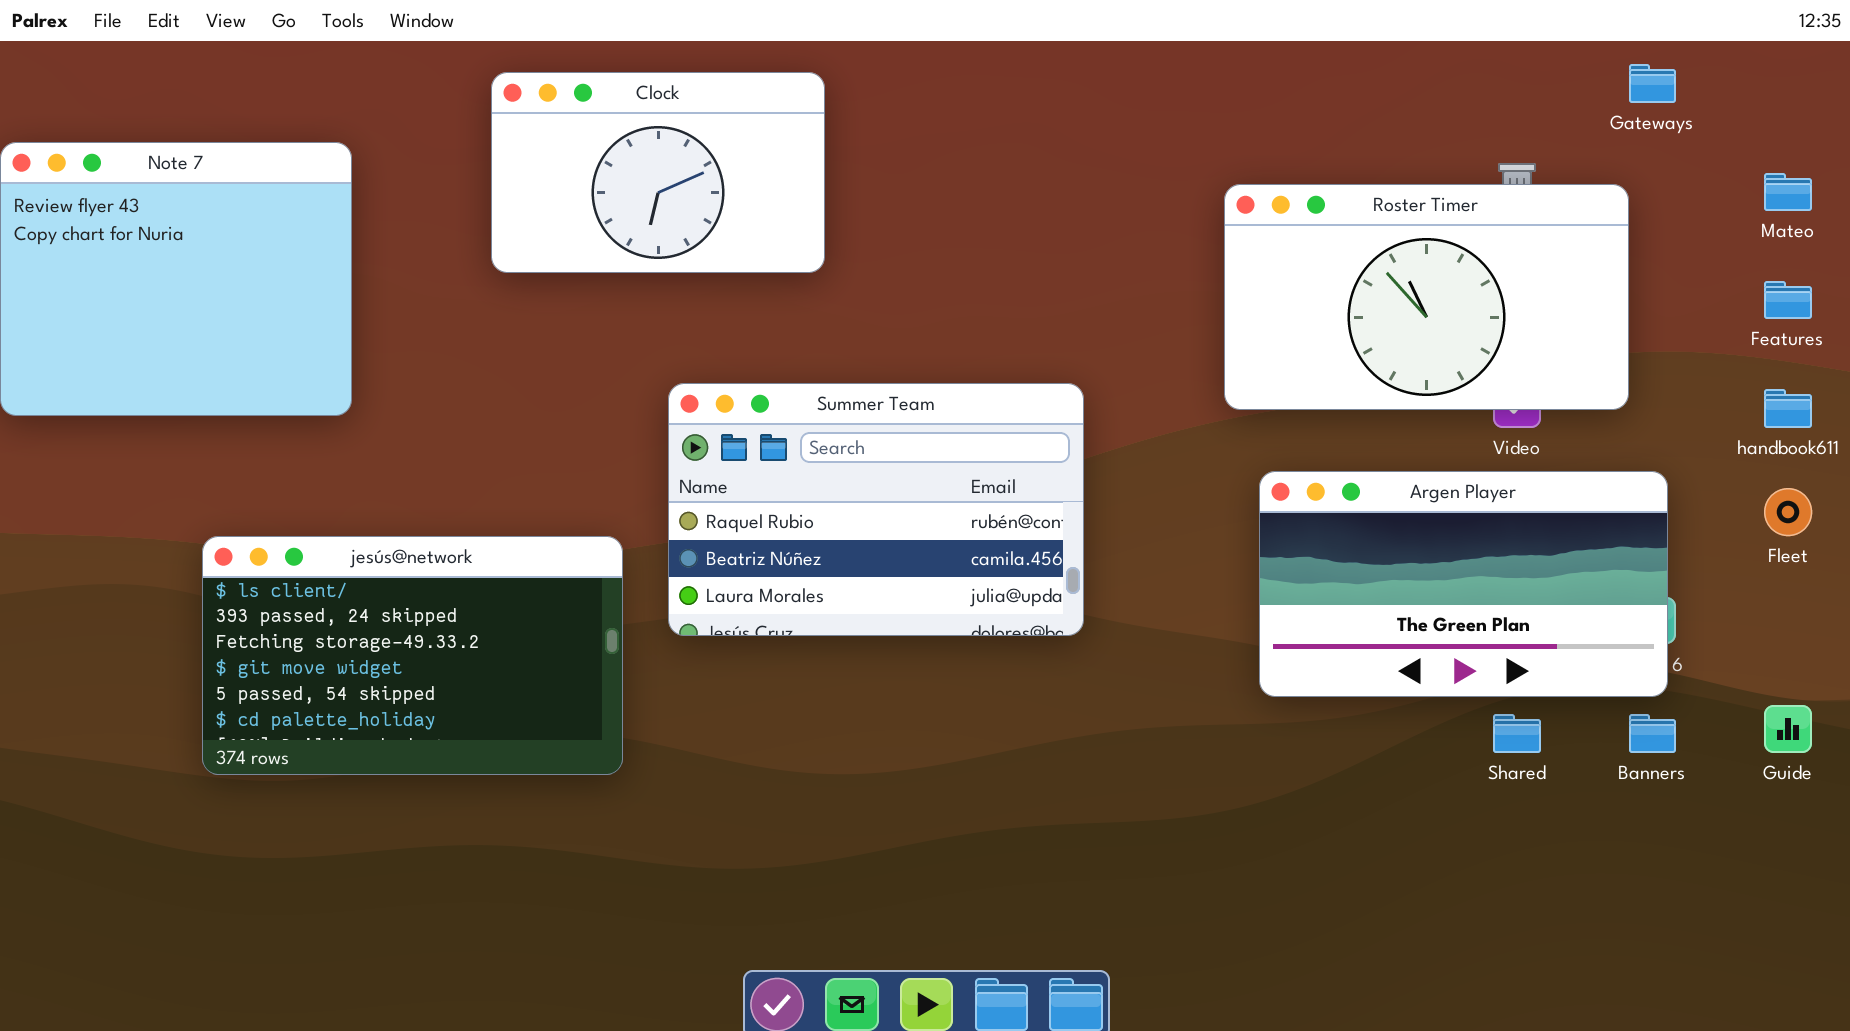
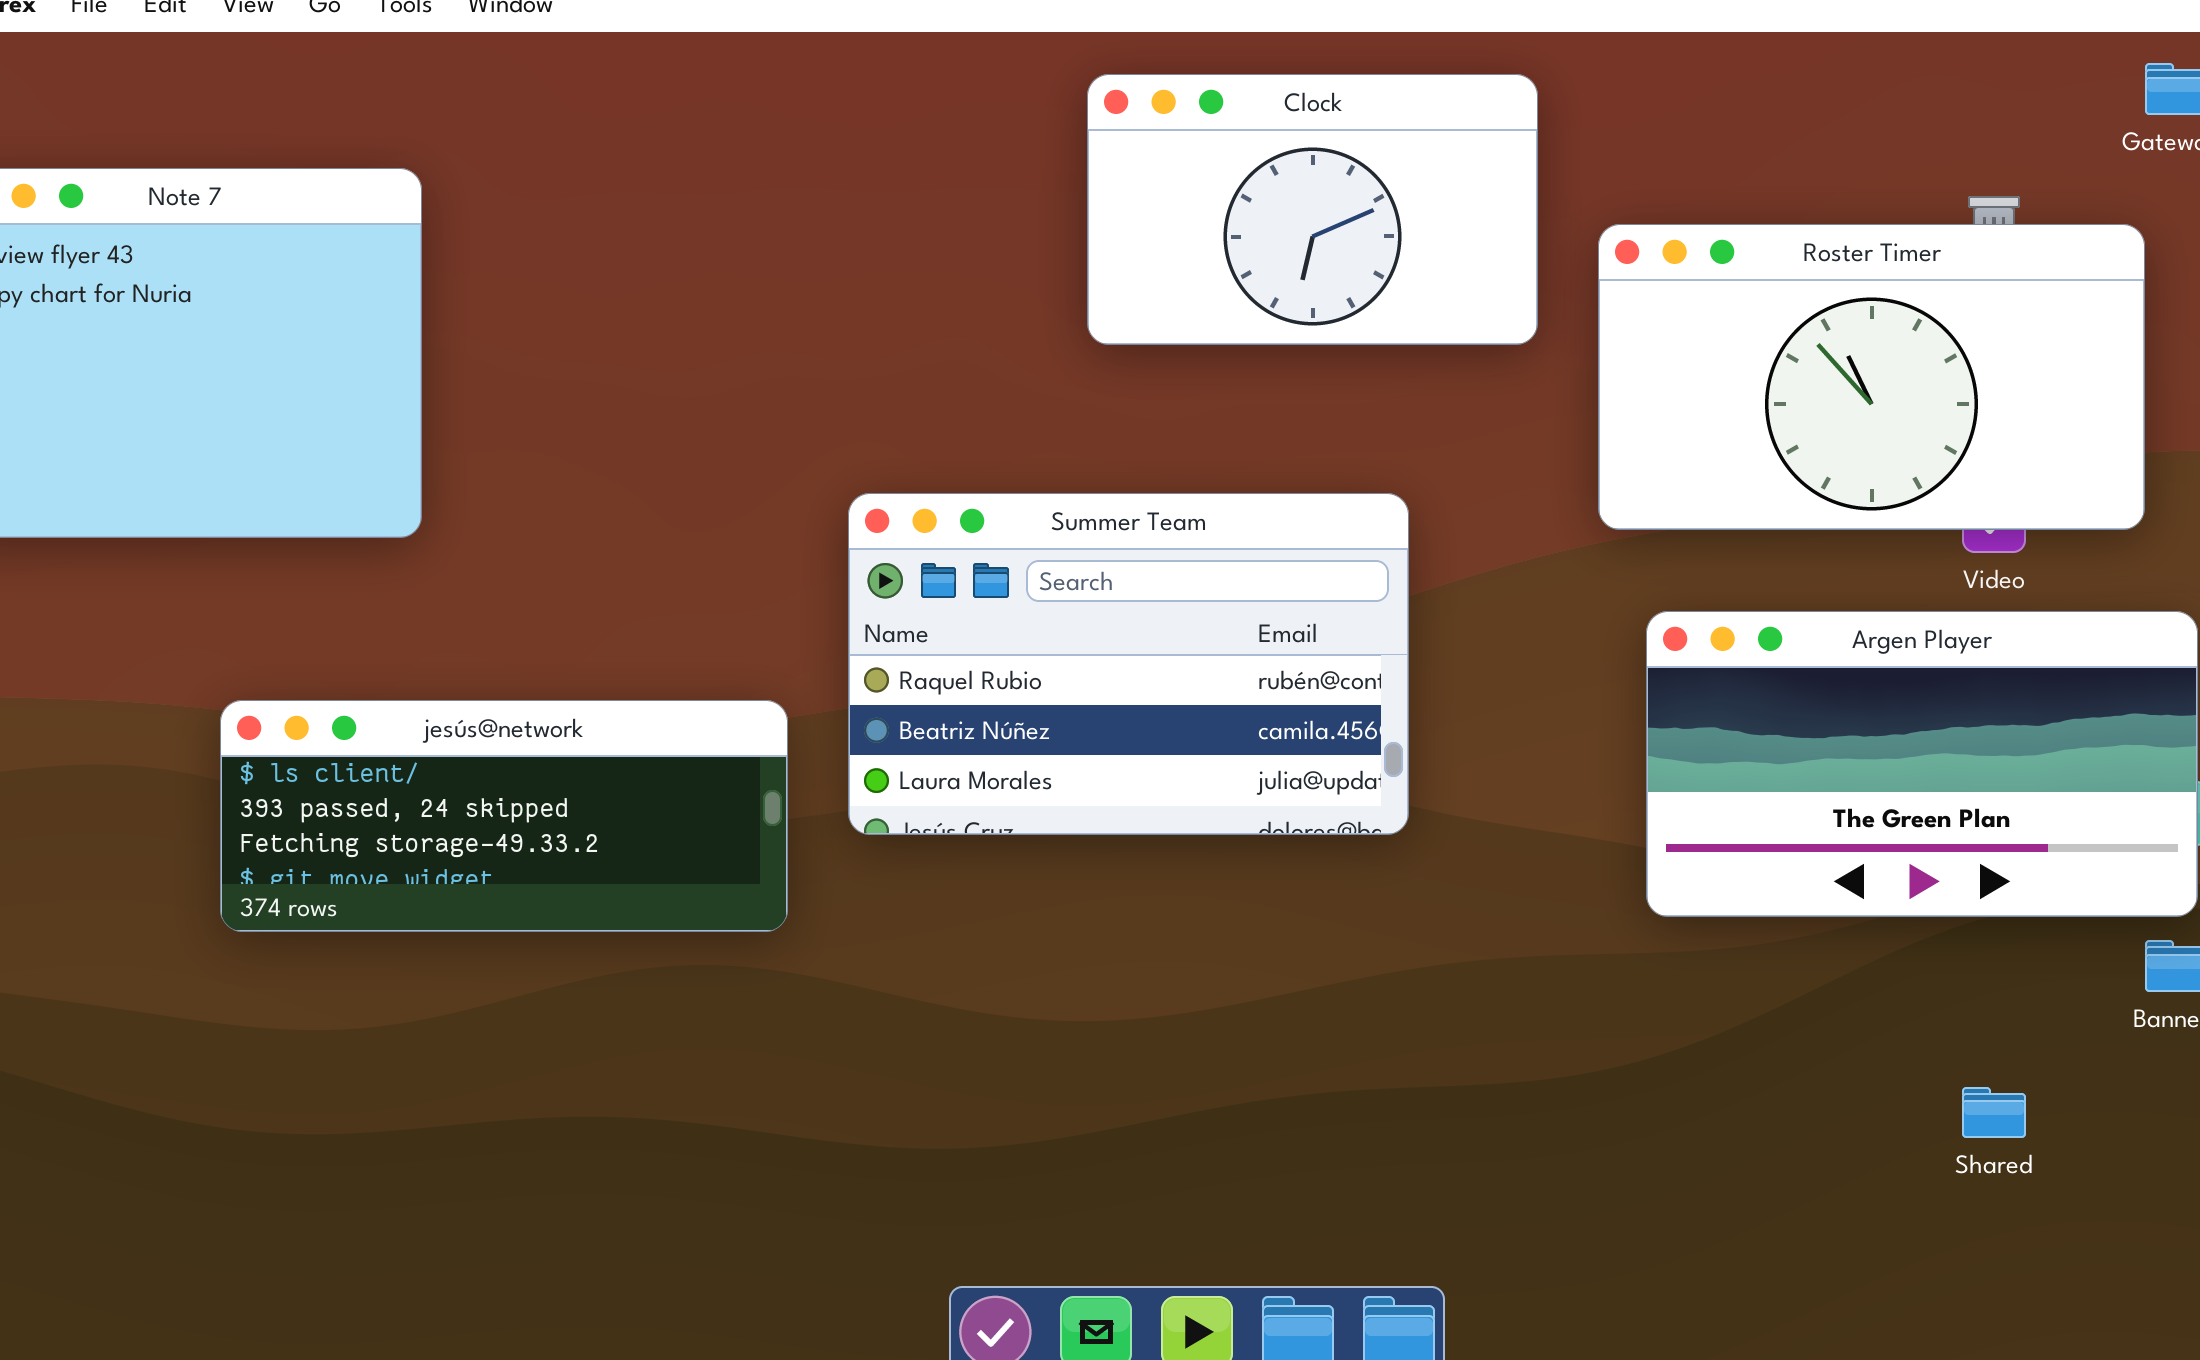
Clock: [491,72,825,273] -> [1087,74,1538,345], moved
jesús@network: [202,536,623,775] -> [220,700,788,932], resized
Shared: [1493,714,1541,753] -> [1962,1087,2026,1138], moved

